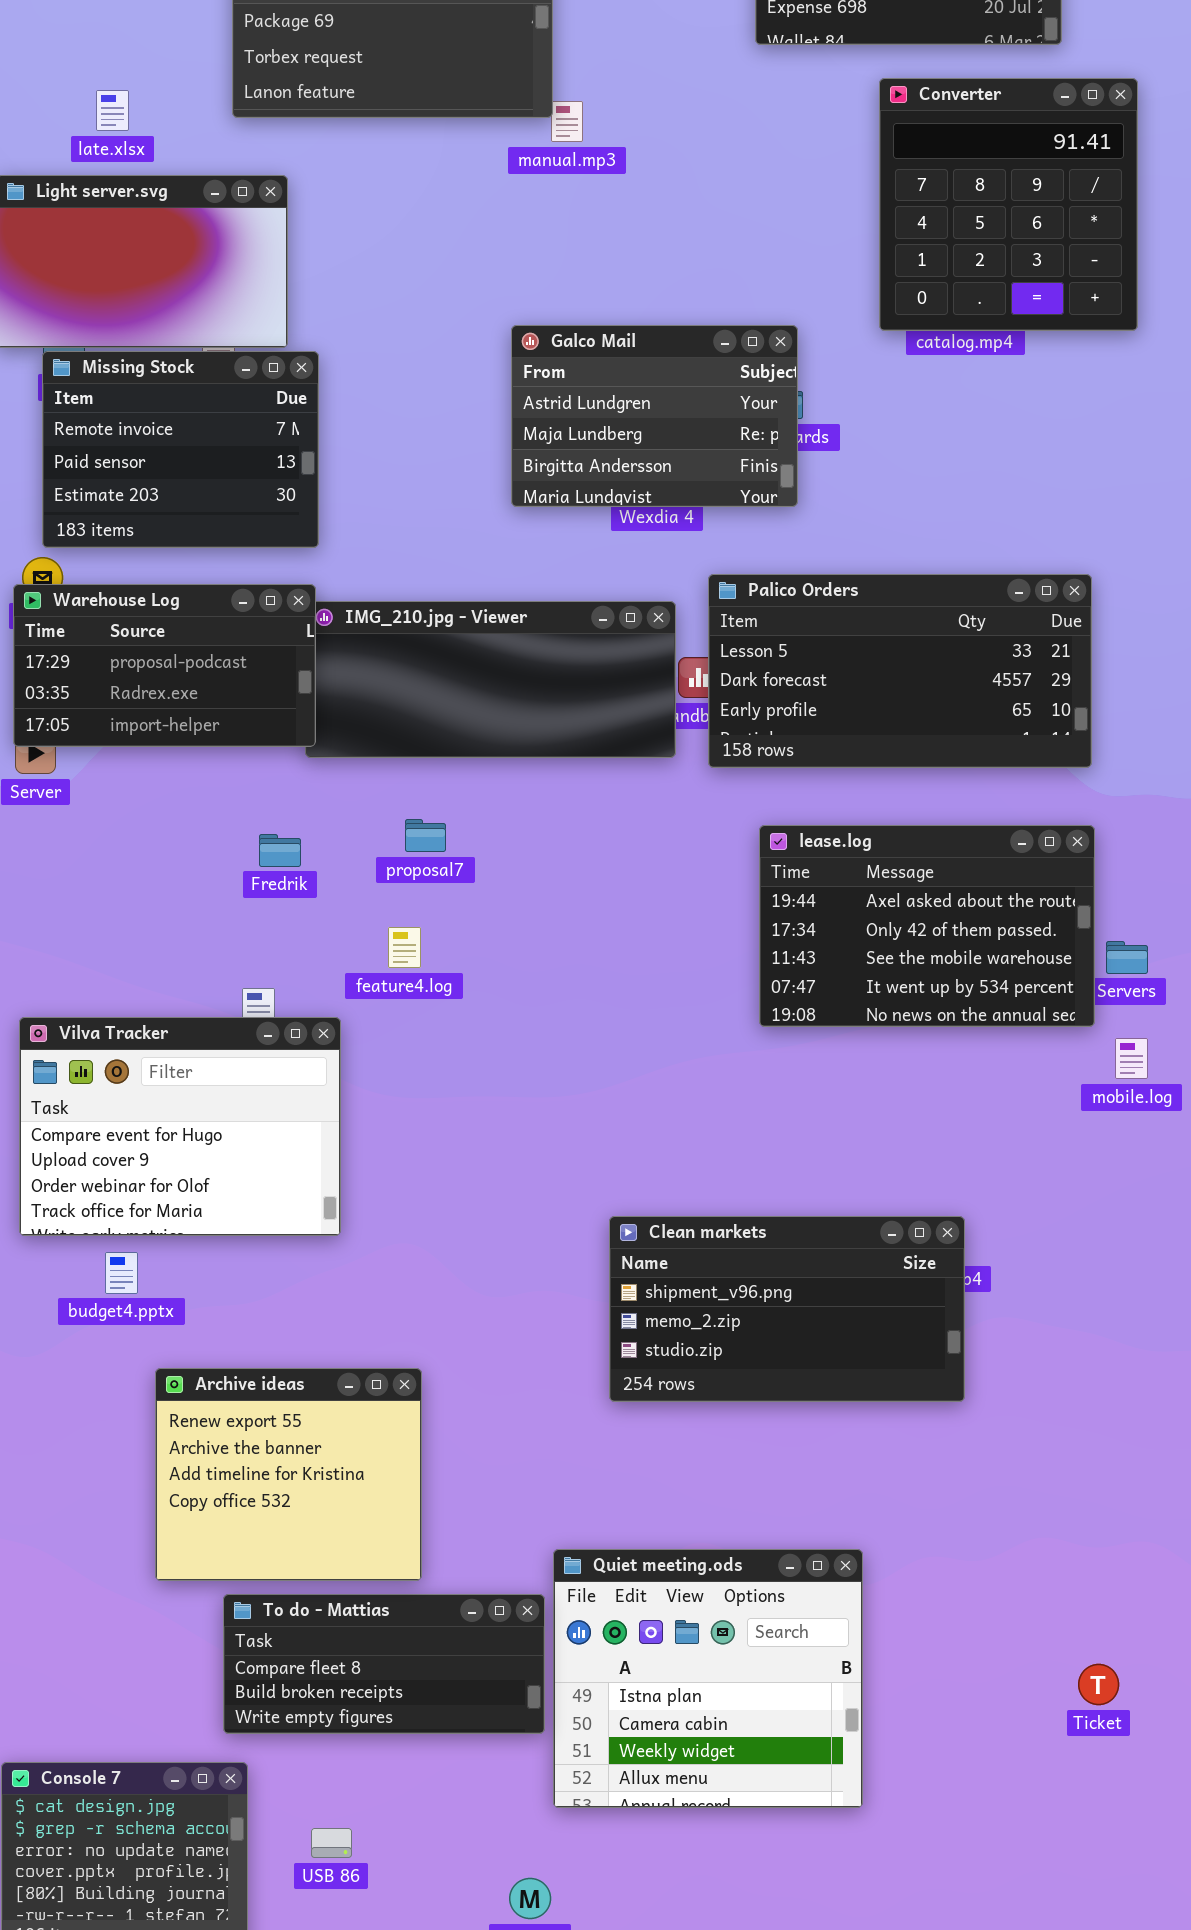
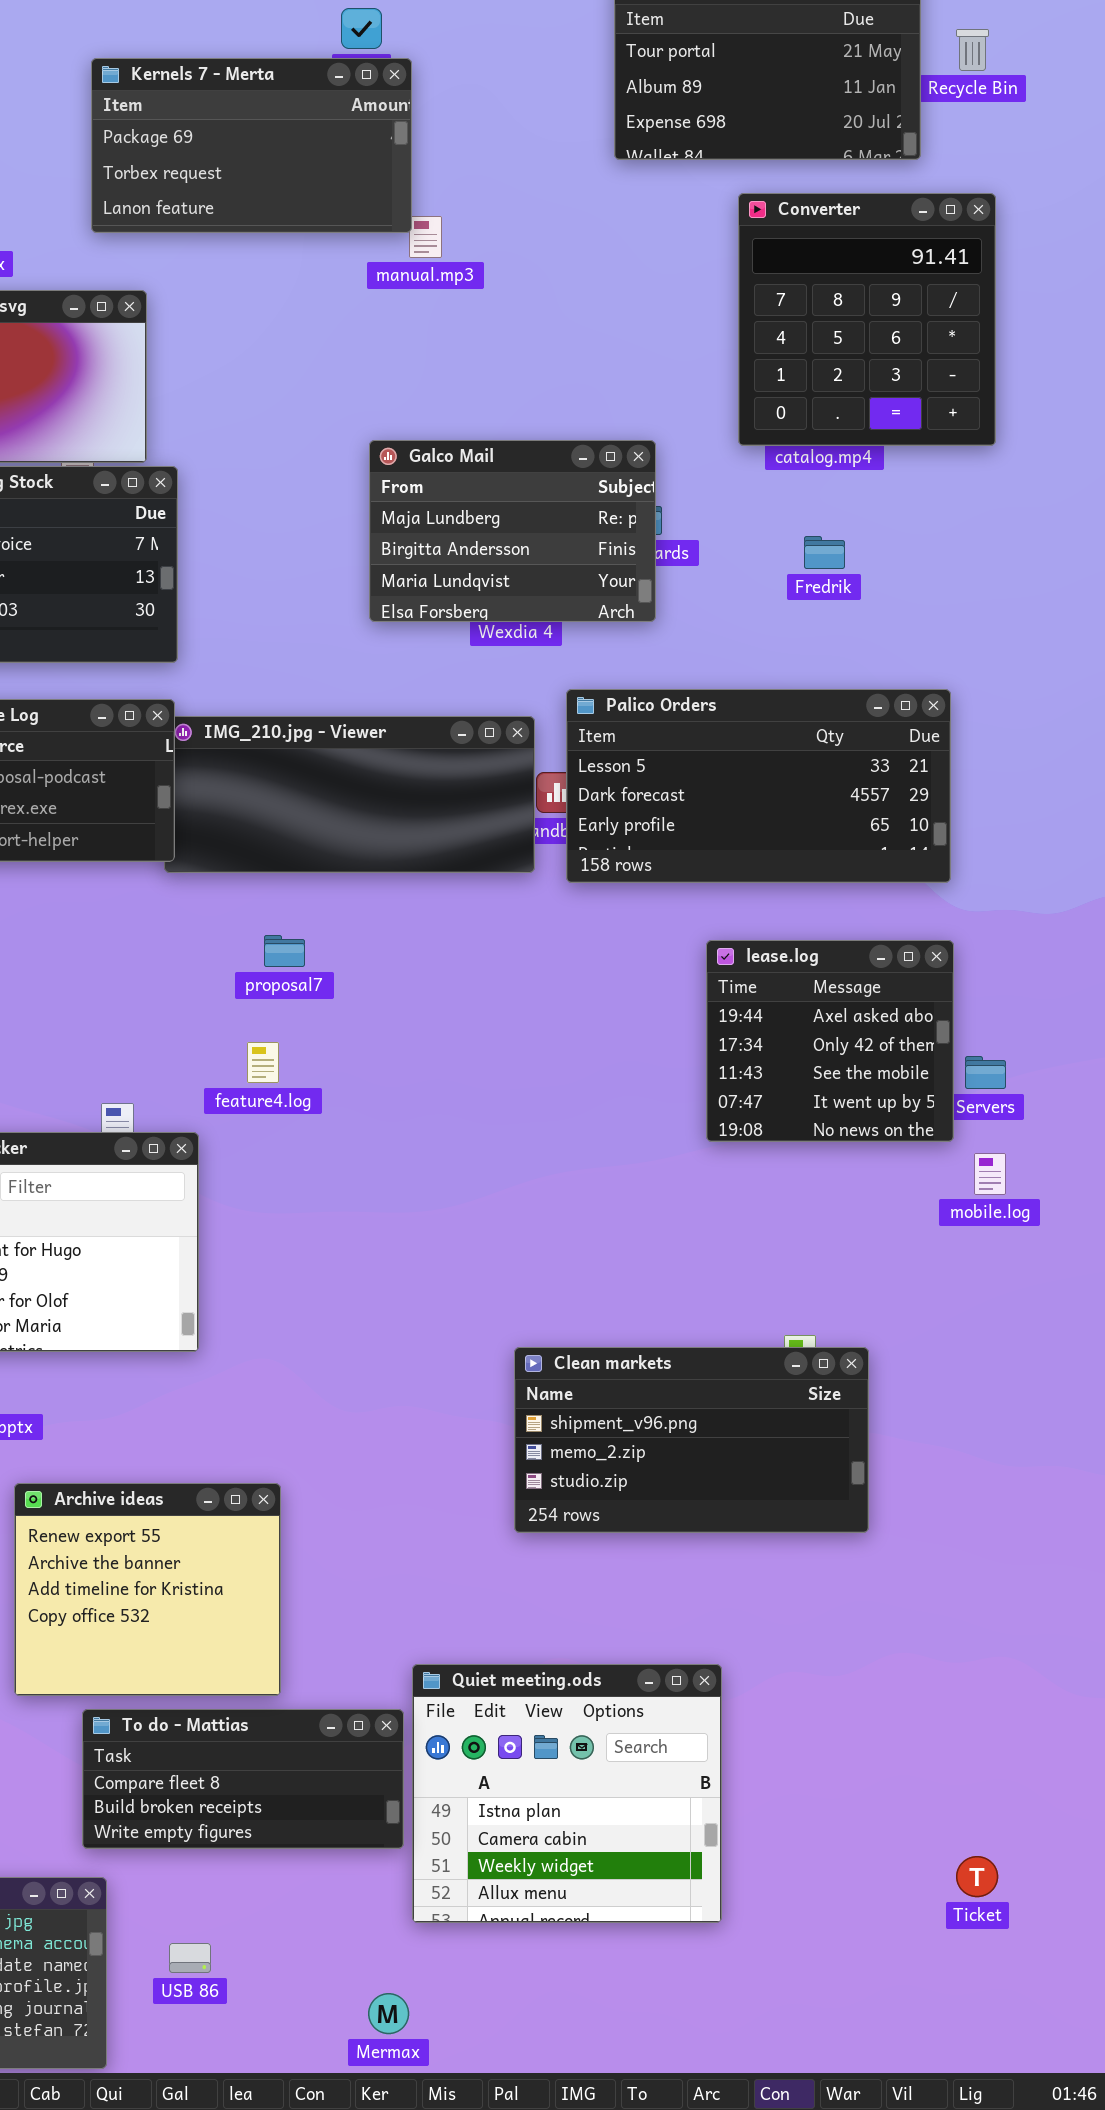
Galco Mail: [511,325,798,507] -> [369,440,656,622], scrolled down 1 row
lease.log: [759,825,1095,1027] -> [706,940,954,1142], resized
Fredrik: [259,834,301,867] -> [804,536,845,569], moved
Clean markets: [609,1216,965,1402] -> [514,1347,869,1533], moved
Ticket: [1078,1664,1119,1705] -> [956,1856,998,1897], moved

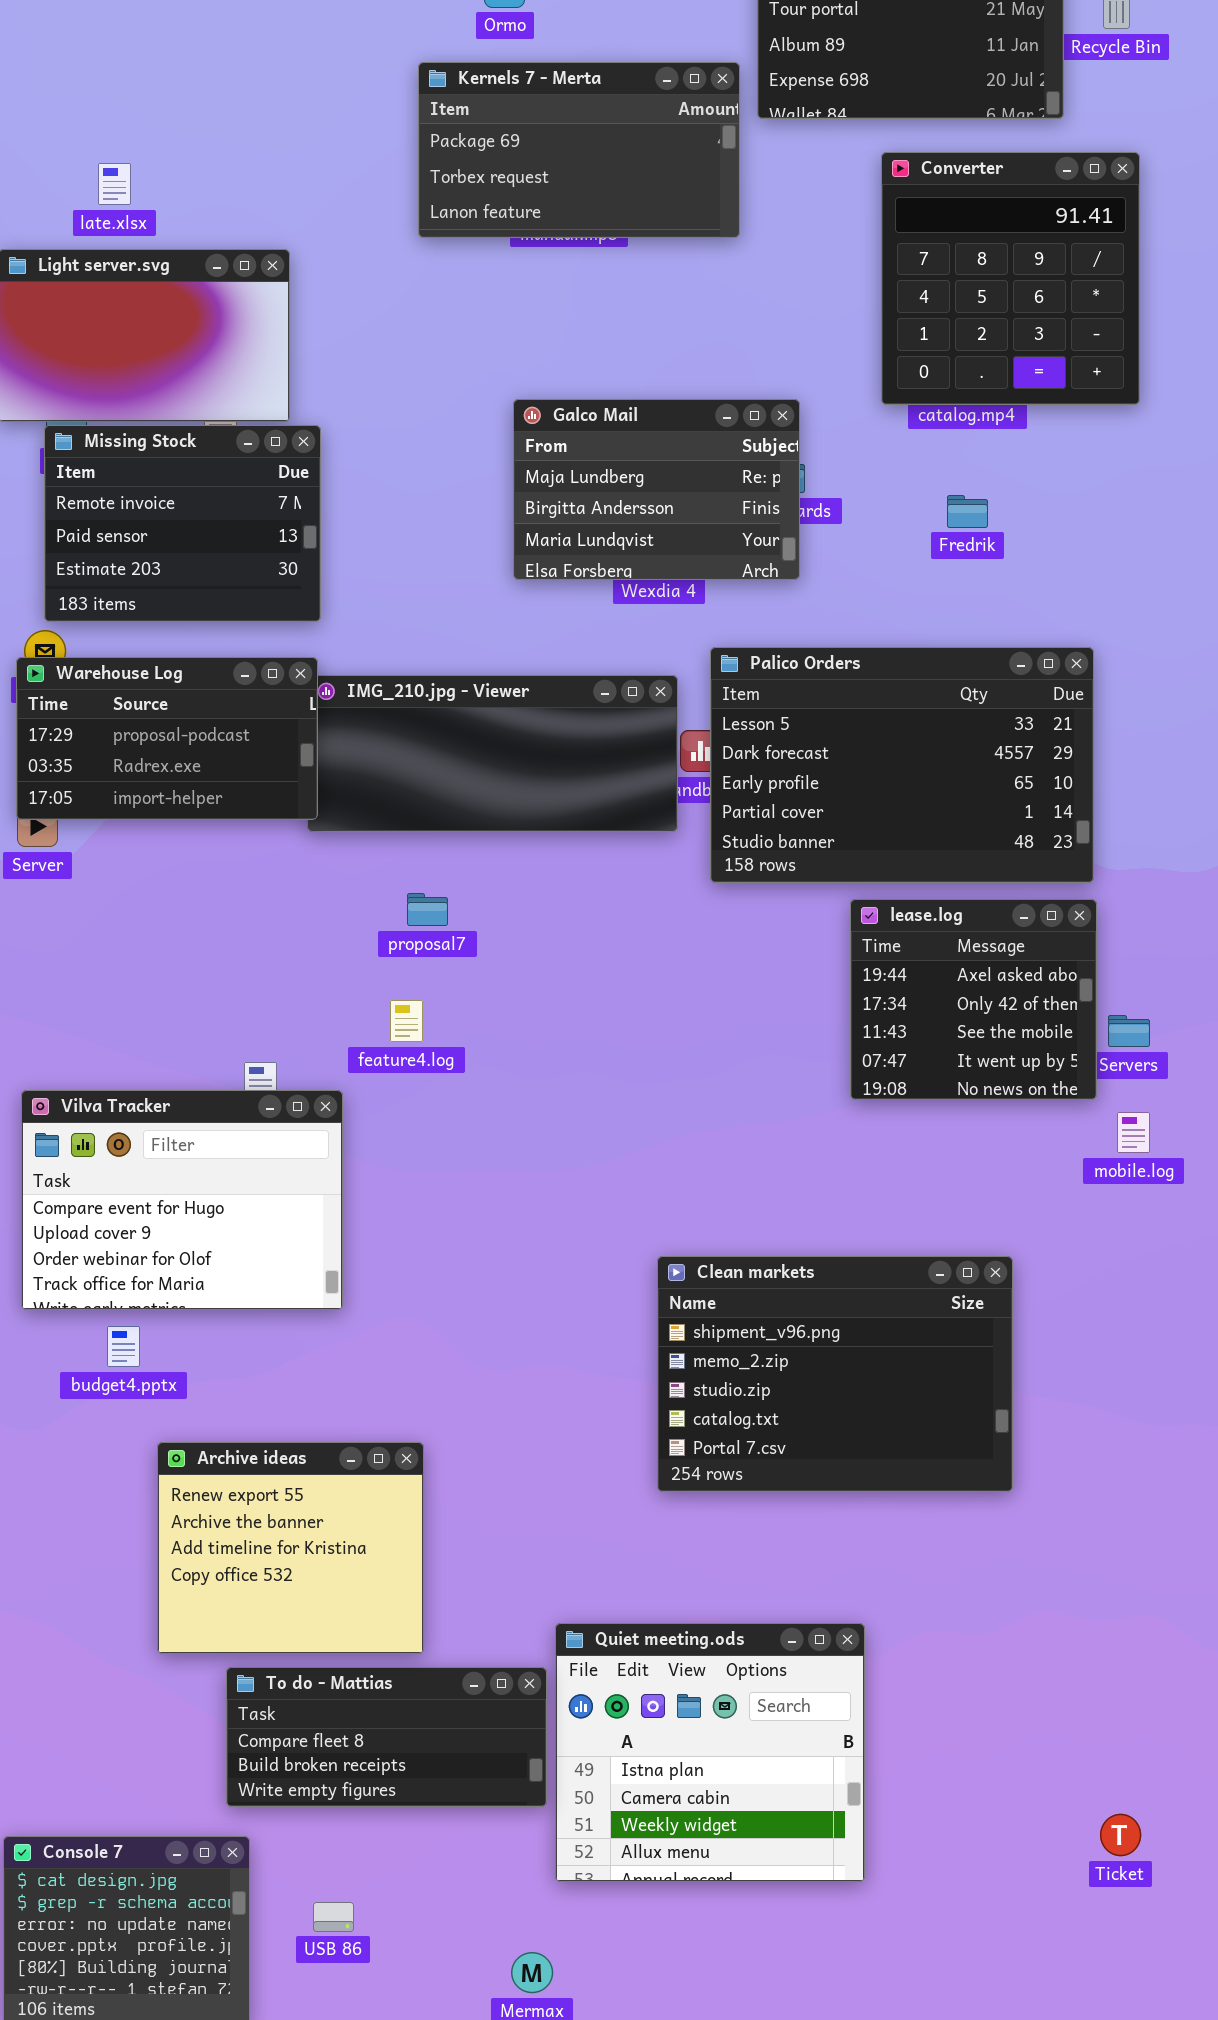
Kernels 7 - Merta: [91,58,412,233] -> [418,62,740,238], moved
Palico Orders: [566,689,951,883] -> [710,647,1094,883], resized
Clean markets: [514,1347,869,1533] -> [657,1256,1013,1492], resized

